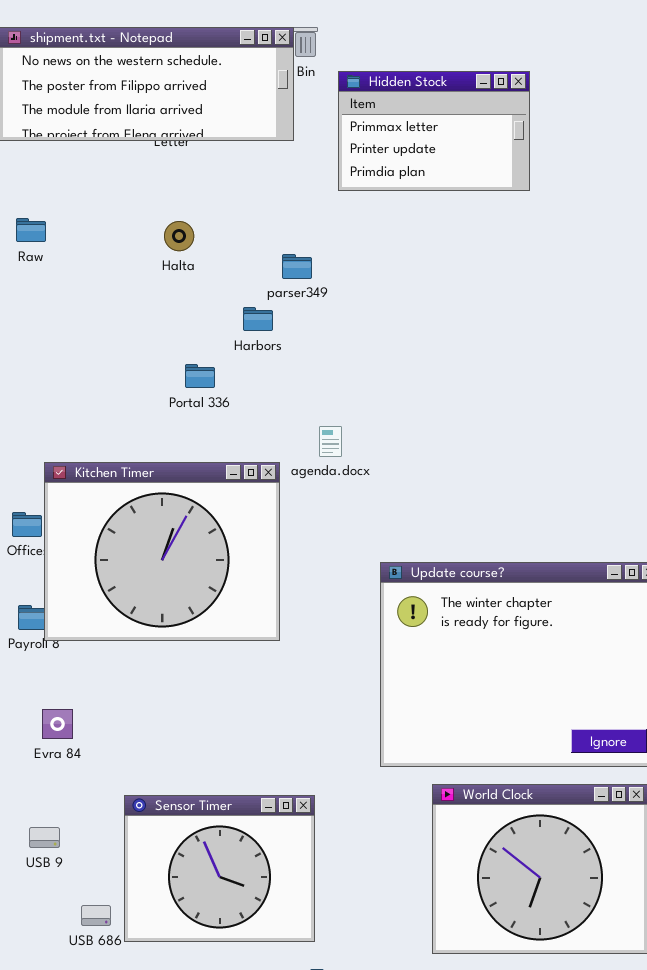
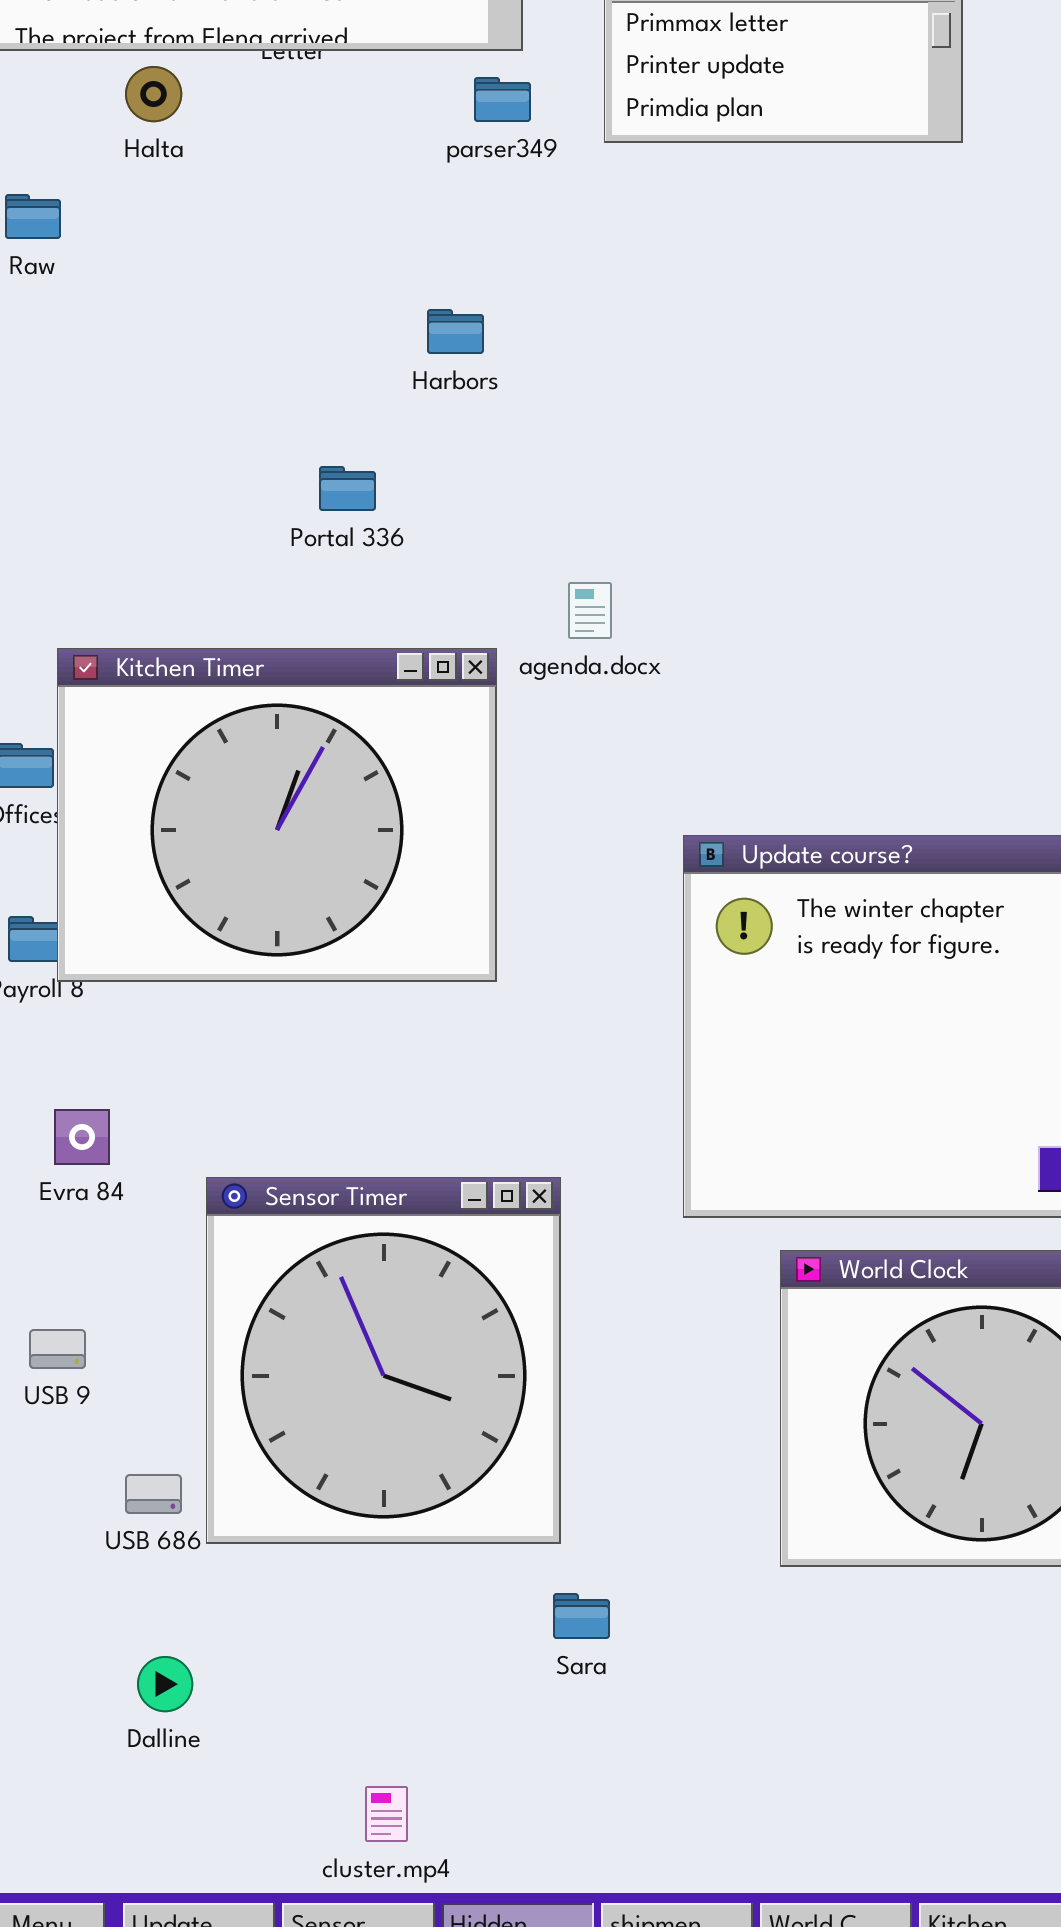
Halta: [164,221,194,251] -> [125,66,182,122], moved
parser349: [282,254,312,279] -> [474,77,531,122], moved
Harbors: [243,307,273,331] -> [427,309,484,354], moved
Sensor Timer: [124,795,315,942] -> [206,1177,561,1544], resized

